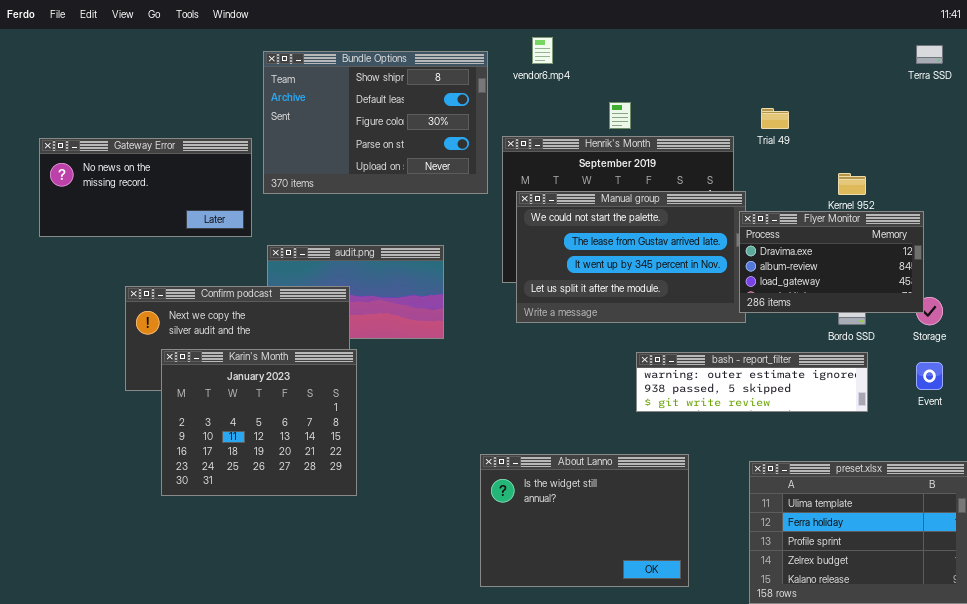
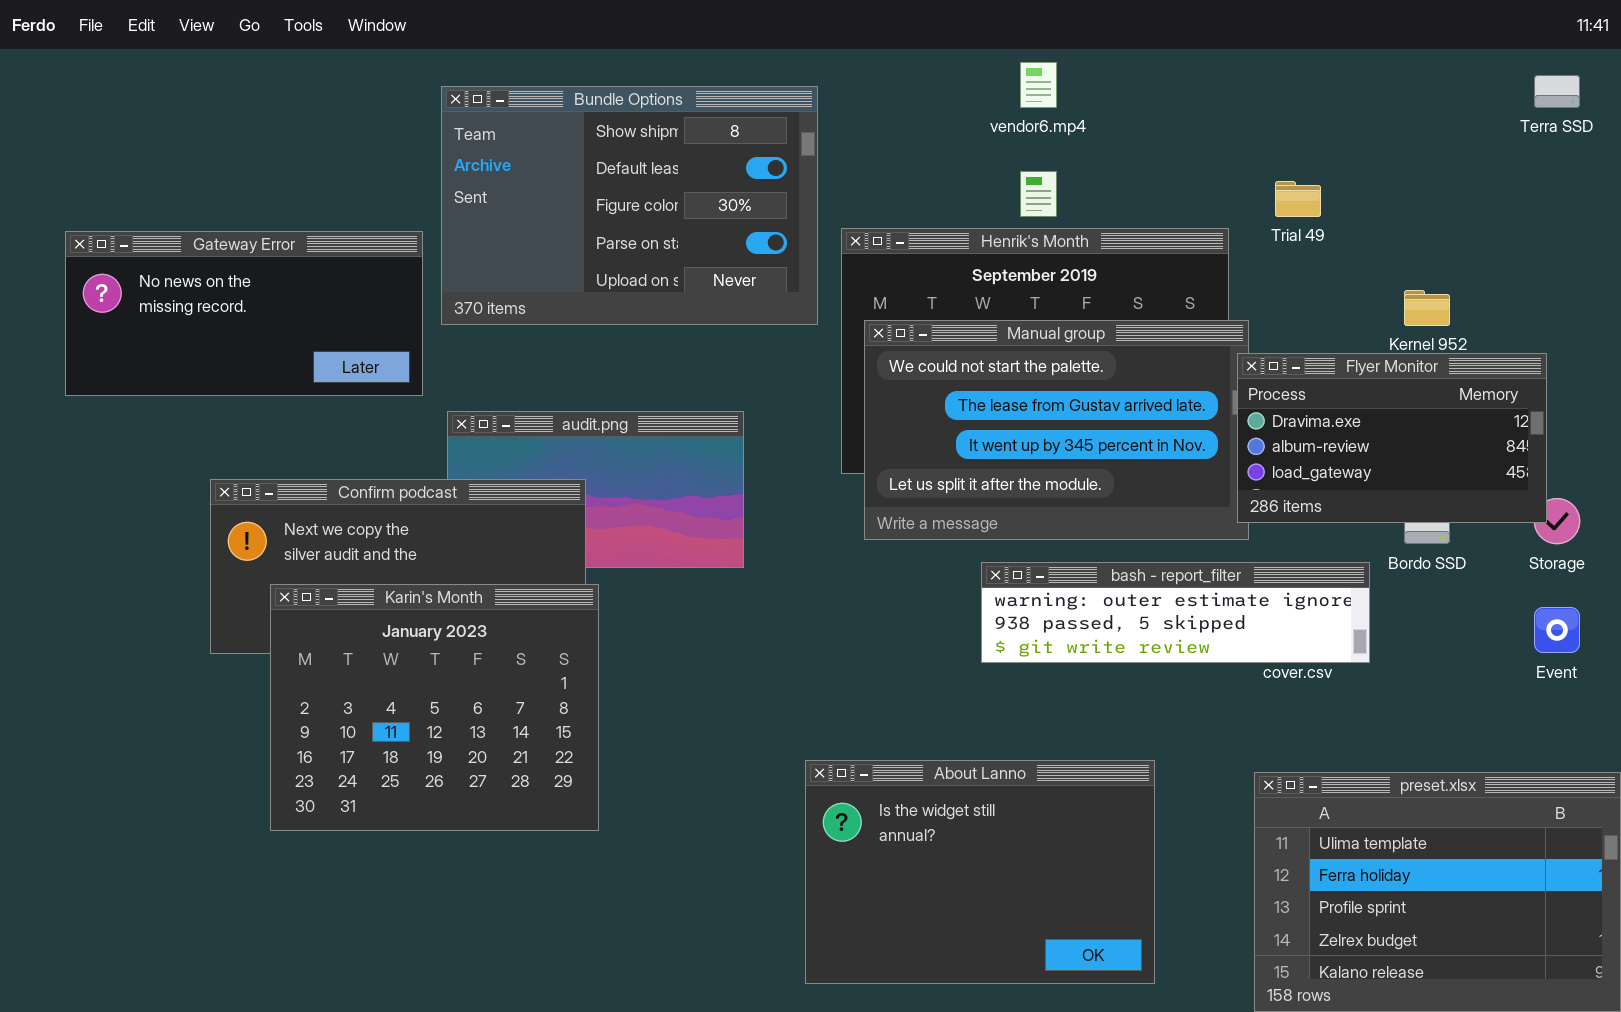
vendor6.mp4: [532,37,553,64] -> [1020,62,1057,108], moved
bash - report_filter: [636,352,868,412] -> [981,562,1370,663], moved

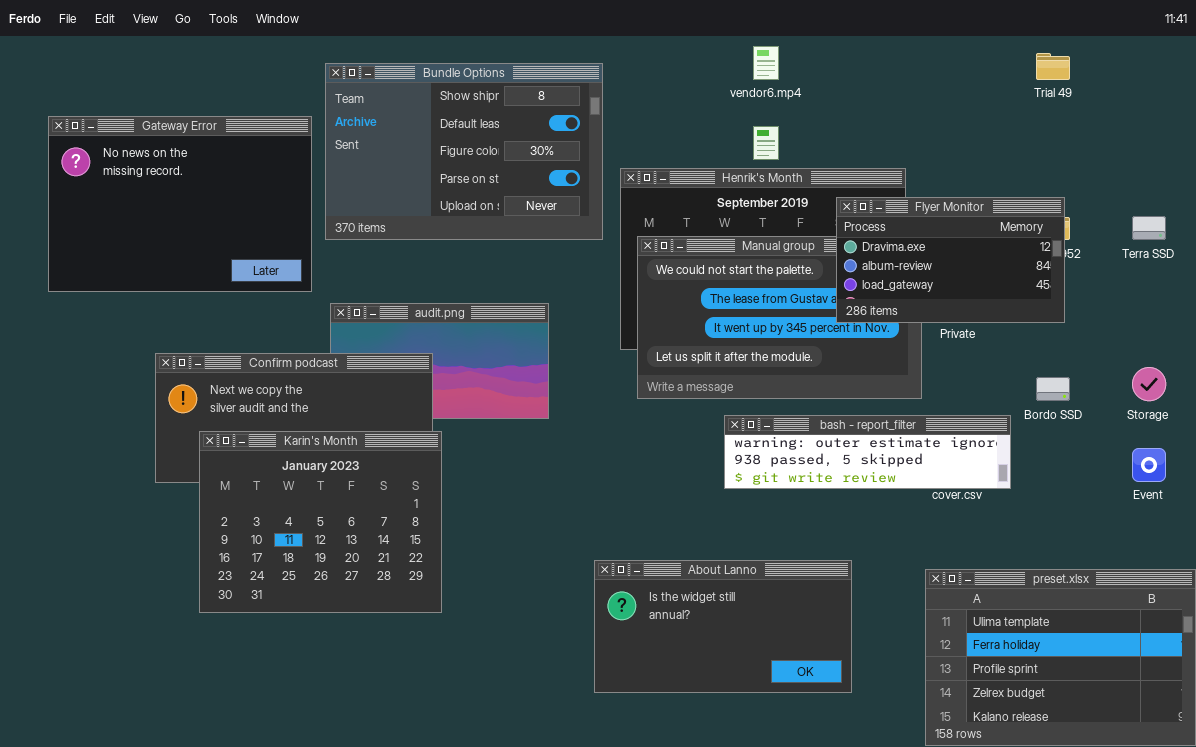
Terra SSD: [1534,75,1580,108] -> [1132,216,1166,240], moved
Trial 49: [1275,181,1321,217] -> [1036,53,1070,80], moved
Gateway Error: [65,231,423,396] -> [48,116,312,292], resized
Flyer Monitor: [1237,353,1547,523] -> [836,197,1065,323], moved
About Lanno: [805,760,1155,984] -> [594,560,852,693], resized

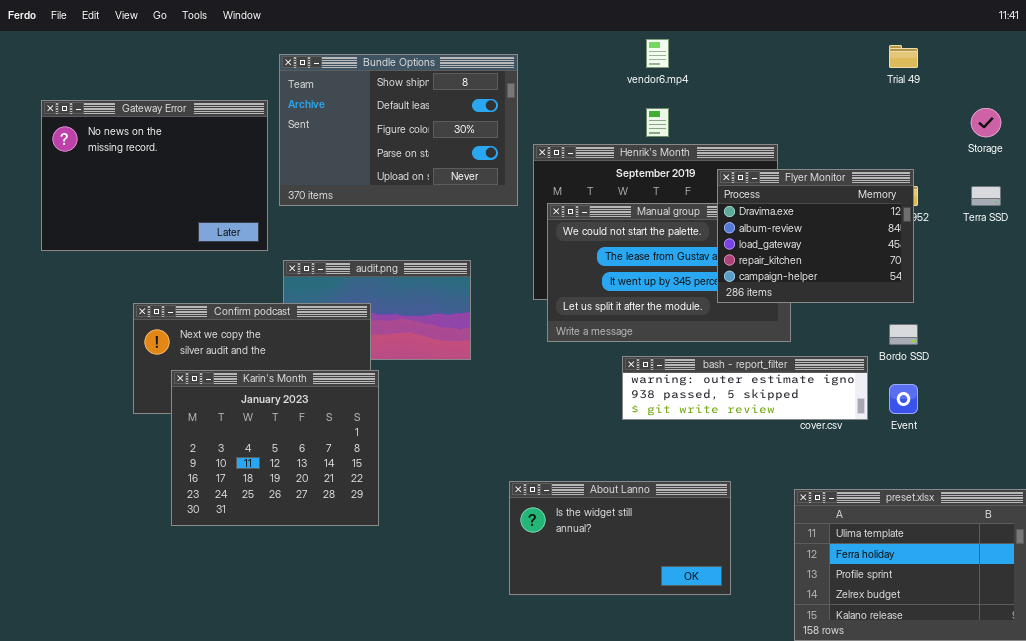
Flyer Monitor: [836,197,1065,323] -> [717,169,914,303], resized
Storage: [1132,367,1166,401] -> [971,108,1001,137], moved
Event: [1132,448,1166,482] -> [889,384,918,414], moved

